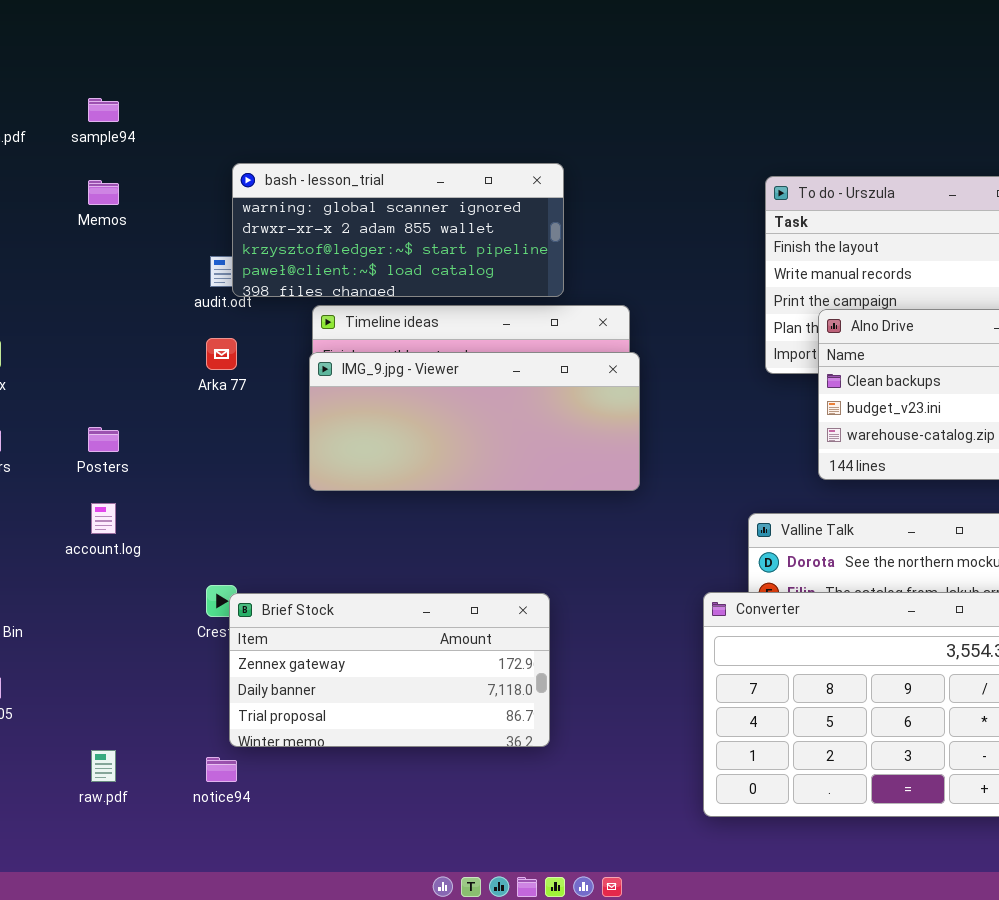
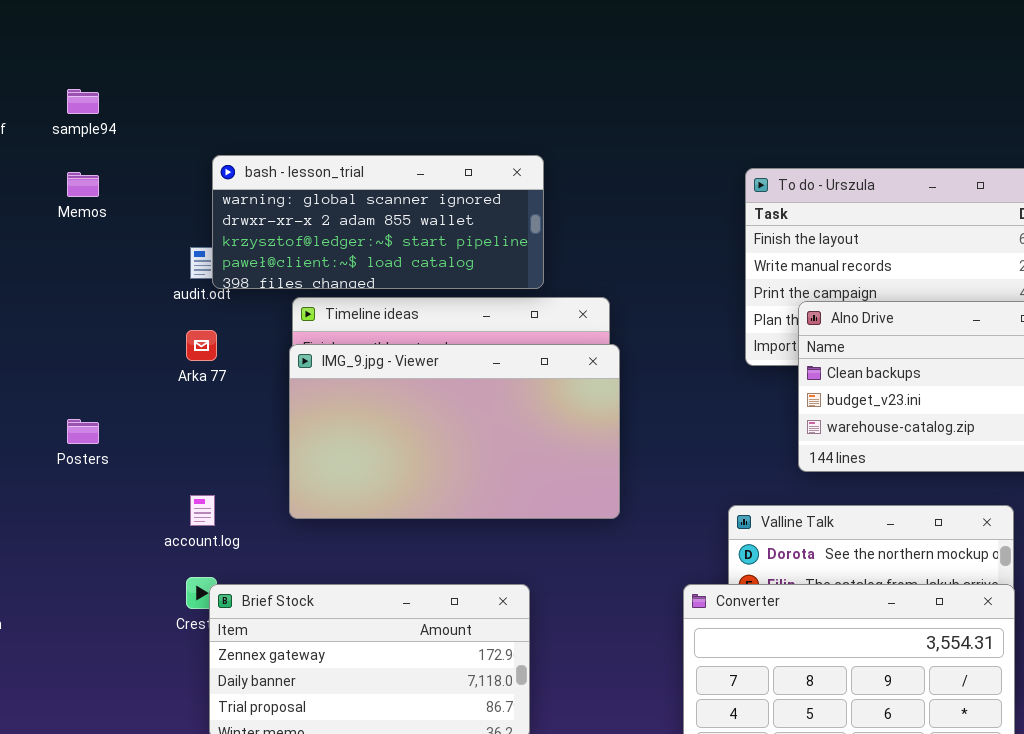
IMG_9.jpg - Viewer: [309,352,640,491] -> [289,344,620,519], resized
account.log: [91,503,116,534] -> [190,495,215,526], moved

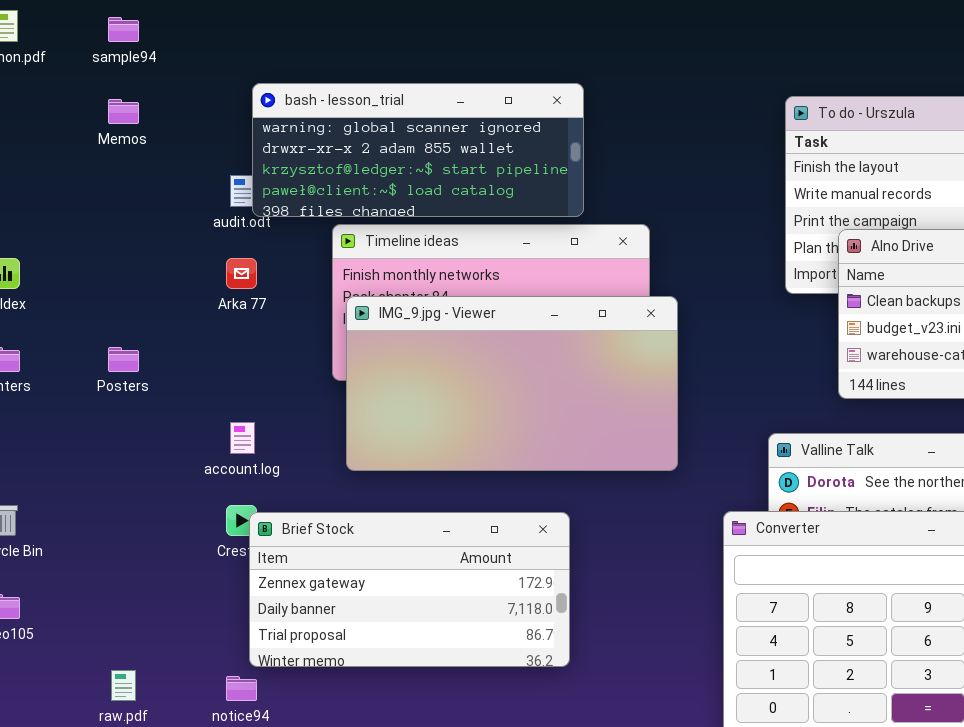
IMG_9.jpg - Viewer: [289,344,620,519] -> [346,296,678,471], moved

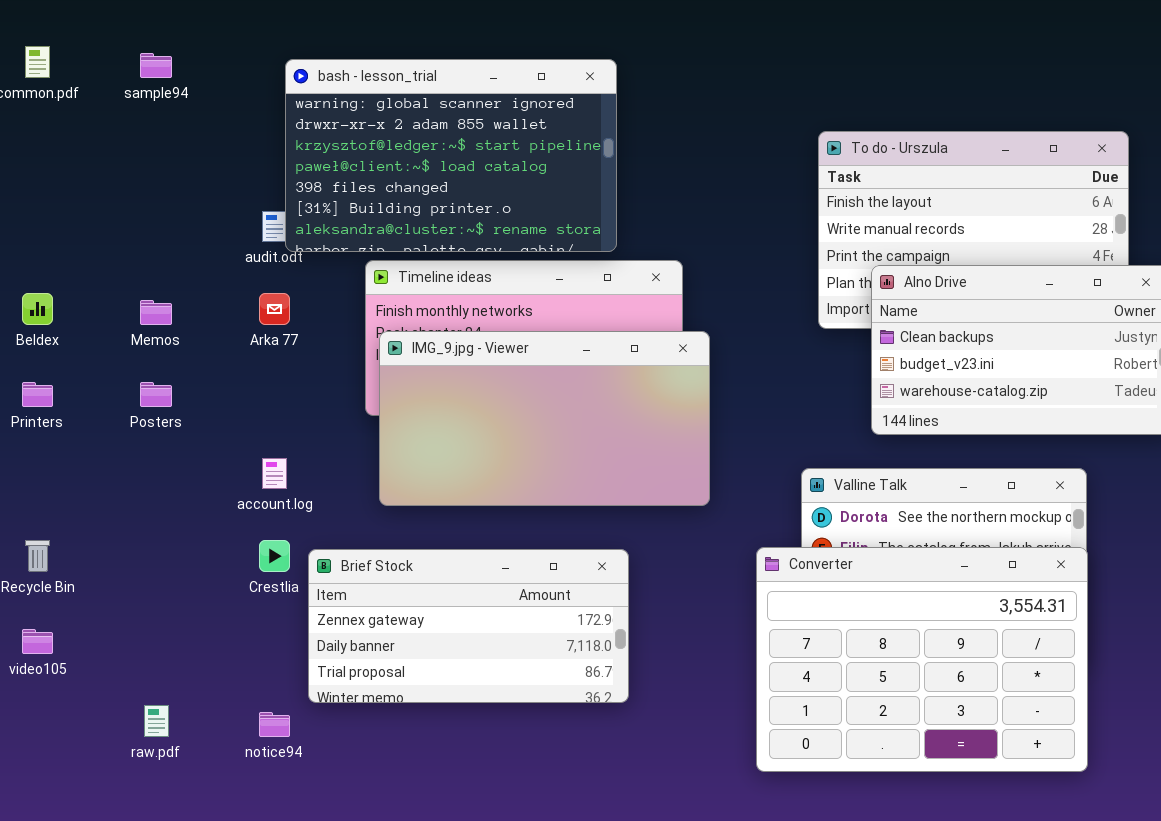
bash - lesson_trial: [252,83,584,217] -> [285,59,617,252], resized
Memos: [108,99,139,124] -> [140,300,172,325], moved
Brief Stock: [249,512,570,667] -> [308,549,629,703], moved

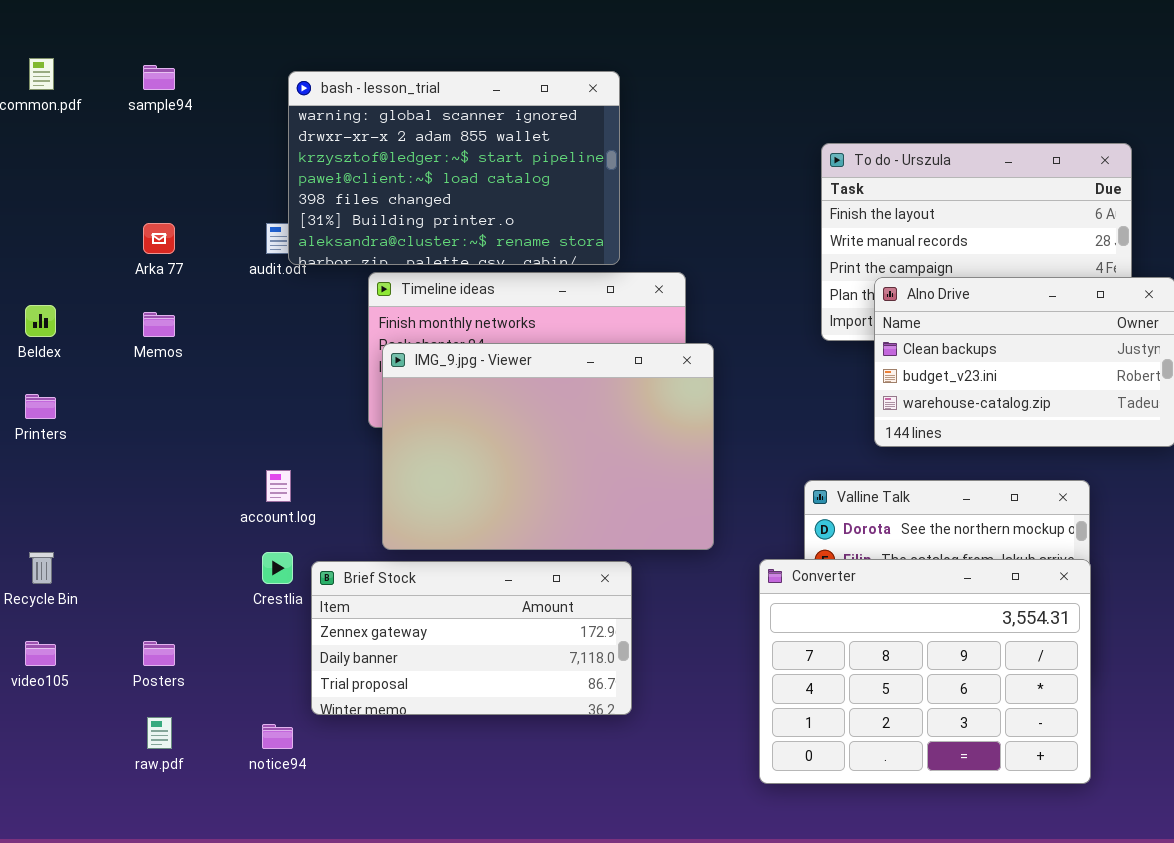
Arka 77: [259,293,290,325] -> [143,223,175,254], moved
IMG_9.jpg - Viewer: [379,331,710,506] -> [382,343,714,550], resized
Posters: [140,382,172,407] -> [143,641,175,666], moved

